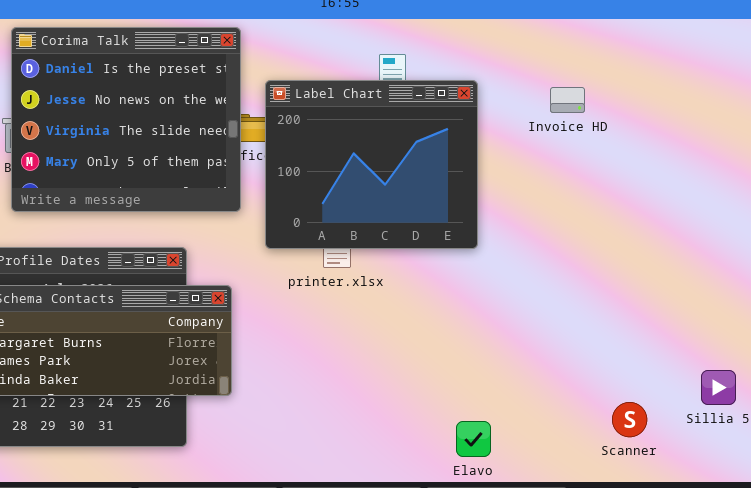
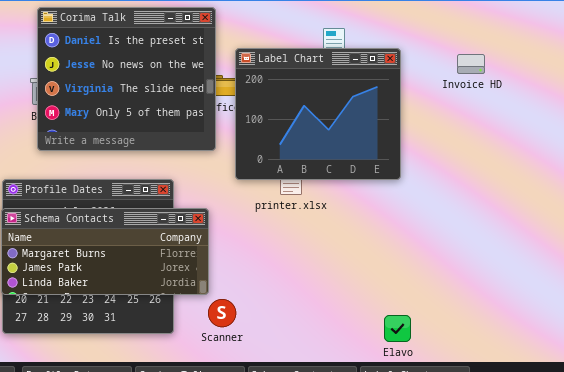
Scanner: [612,402,647,437] -> [208,299,236,327], moved

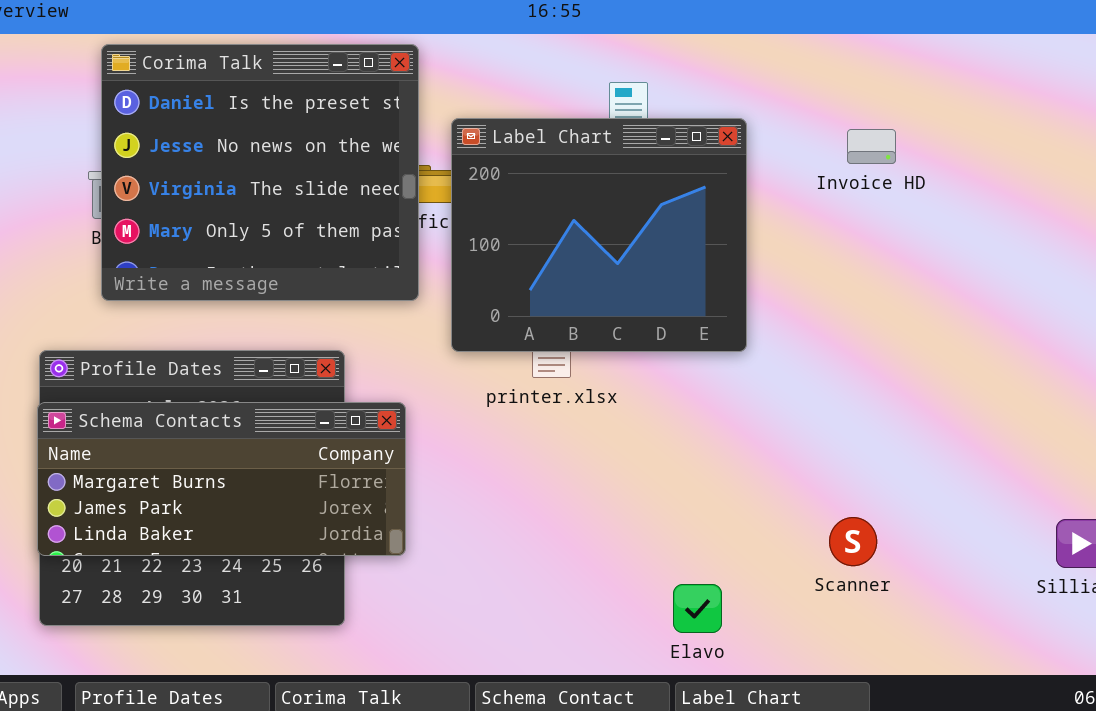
Scanner: [208,299,236,327] -> [829,517,877,566], moved
Elavo: [384,315,411,342] -> [673,584,722,633], moved

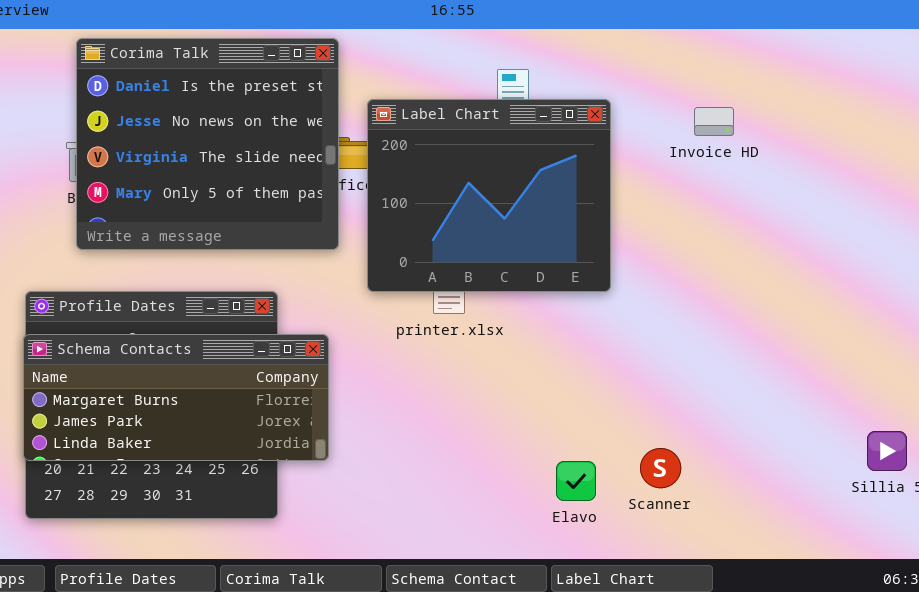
Scanner: [829,517,877,566] -> [640,448,681,488], moved
Elavo: [673,584,722,633] -> [556,461,596,501], moved

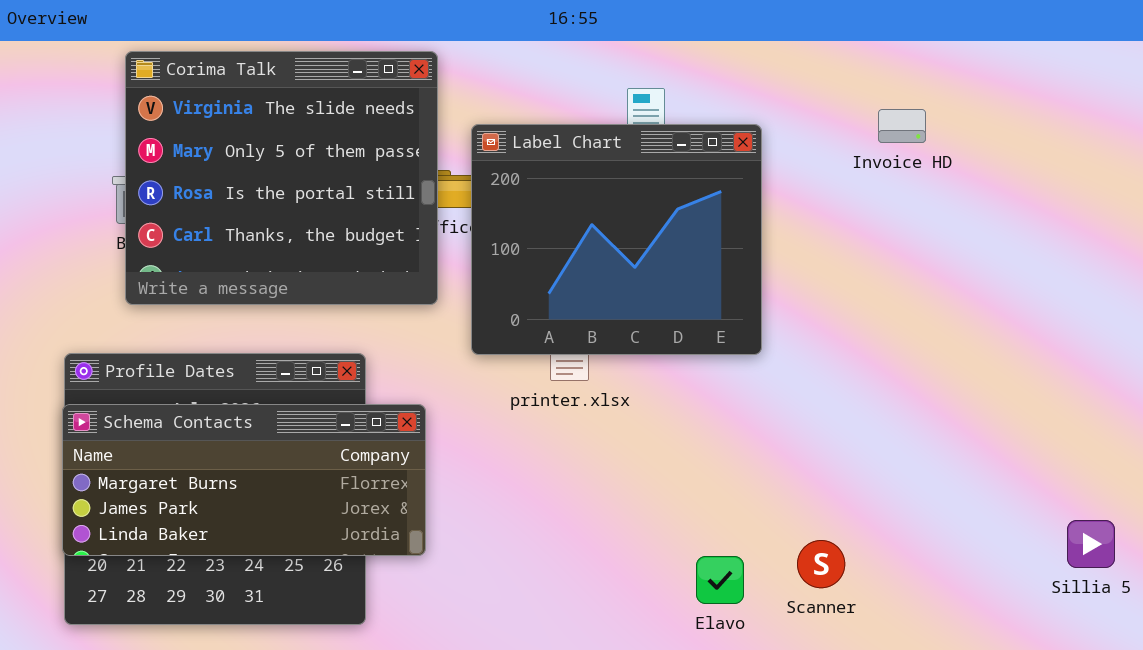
Corima Talk: [76,38,339,250] -> [125,51,438,305], scrolled down 2 rows
Invoice HD: [694,107,734,136] -> [878,109,926,143], moved

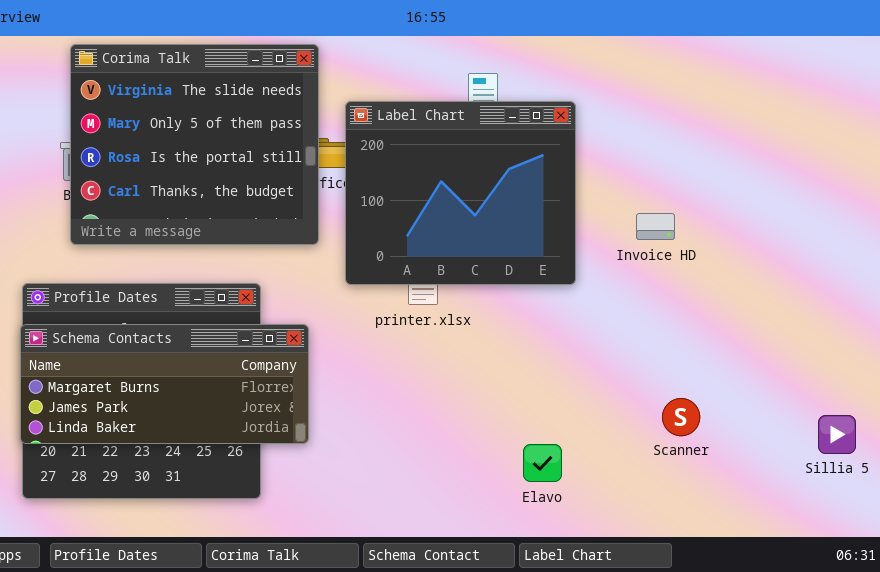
Invoice HD: [878,109,926,143] -> [636,213,675,240], moved
Scanner: [797,540,845,588] -> [662,398,700,436], moved

